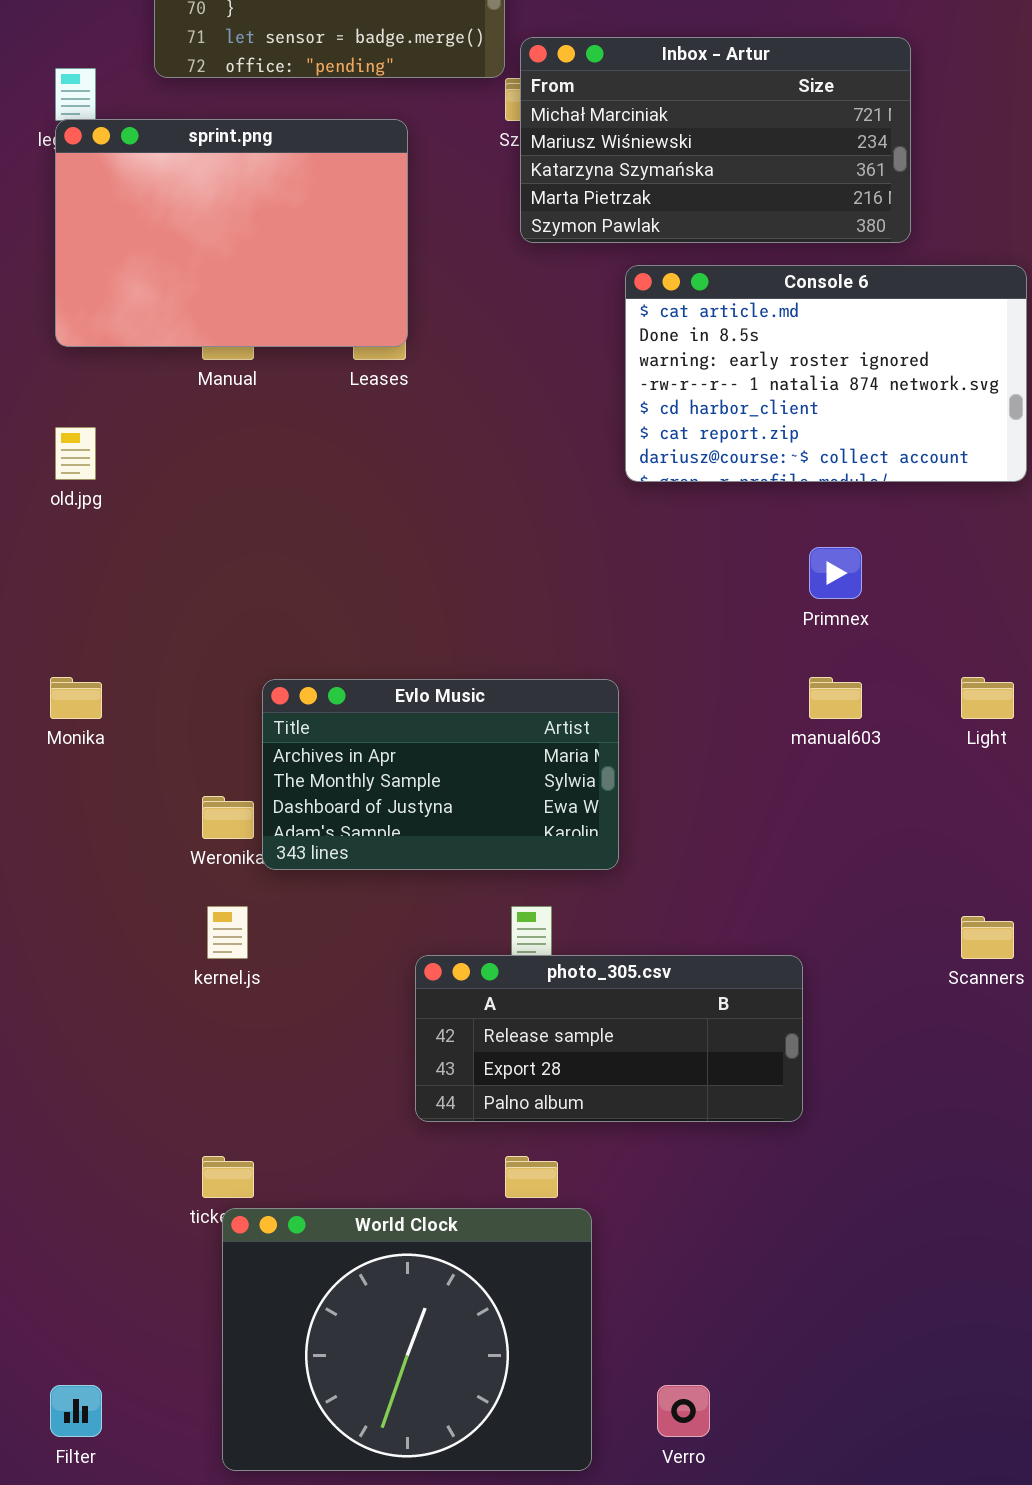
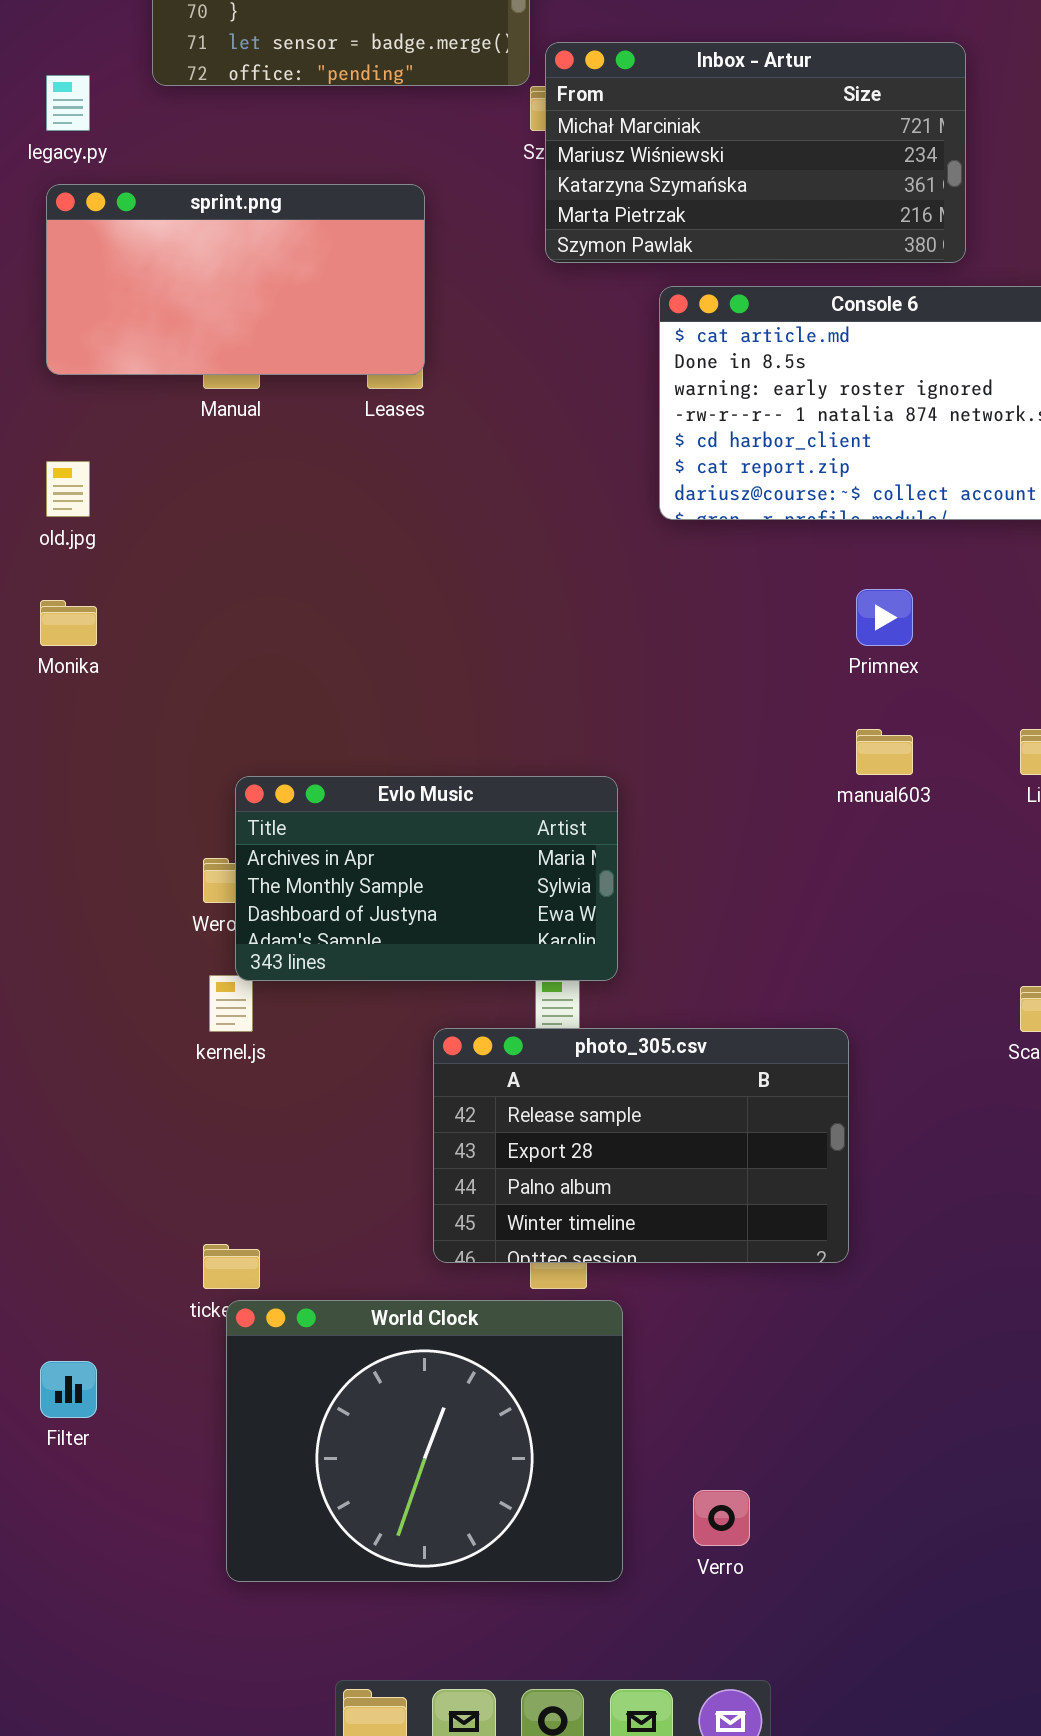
sprint.png: [55,119,408,347] -> [46,184,425,375], resized
Monika: [50,677,102,719] -> [40,600,97,646], moved
Evlo Music: [262,679,619,870] -> [235,776,618,981], moved
photo_305.csv: [415,955,803,1122] -> [433,1028,849,1263], resized
Filter: [50,1385,102,1437] -> [40,1361,97,1418], moved

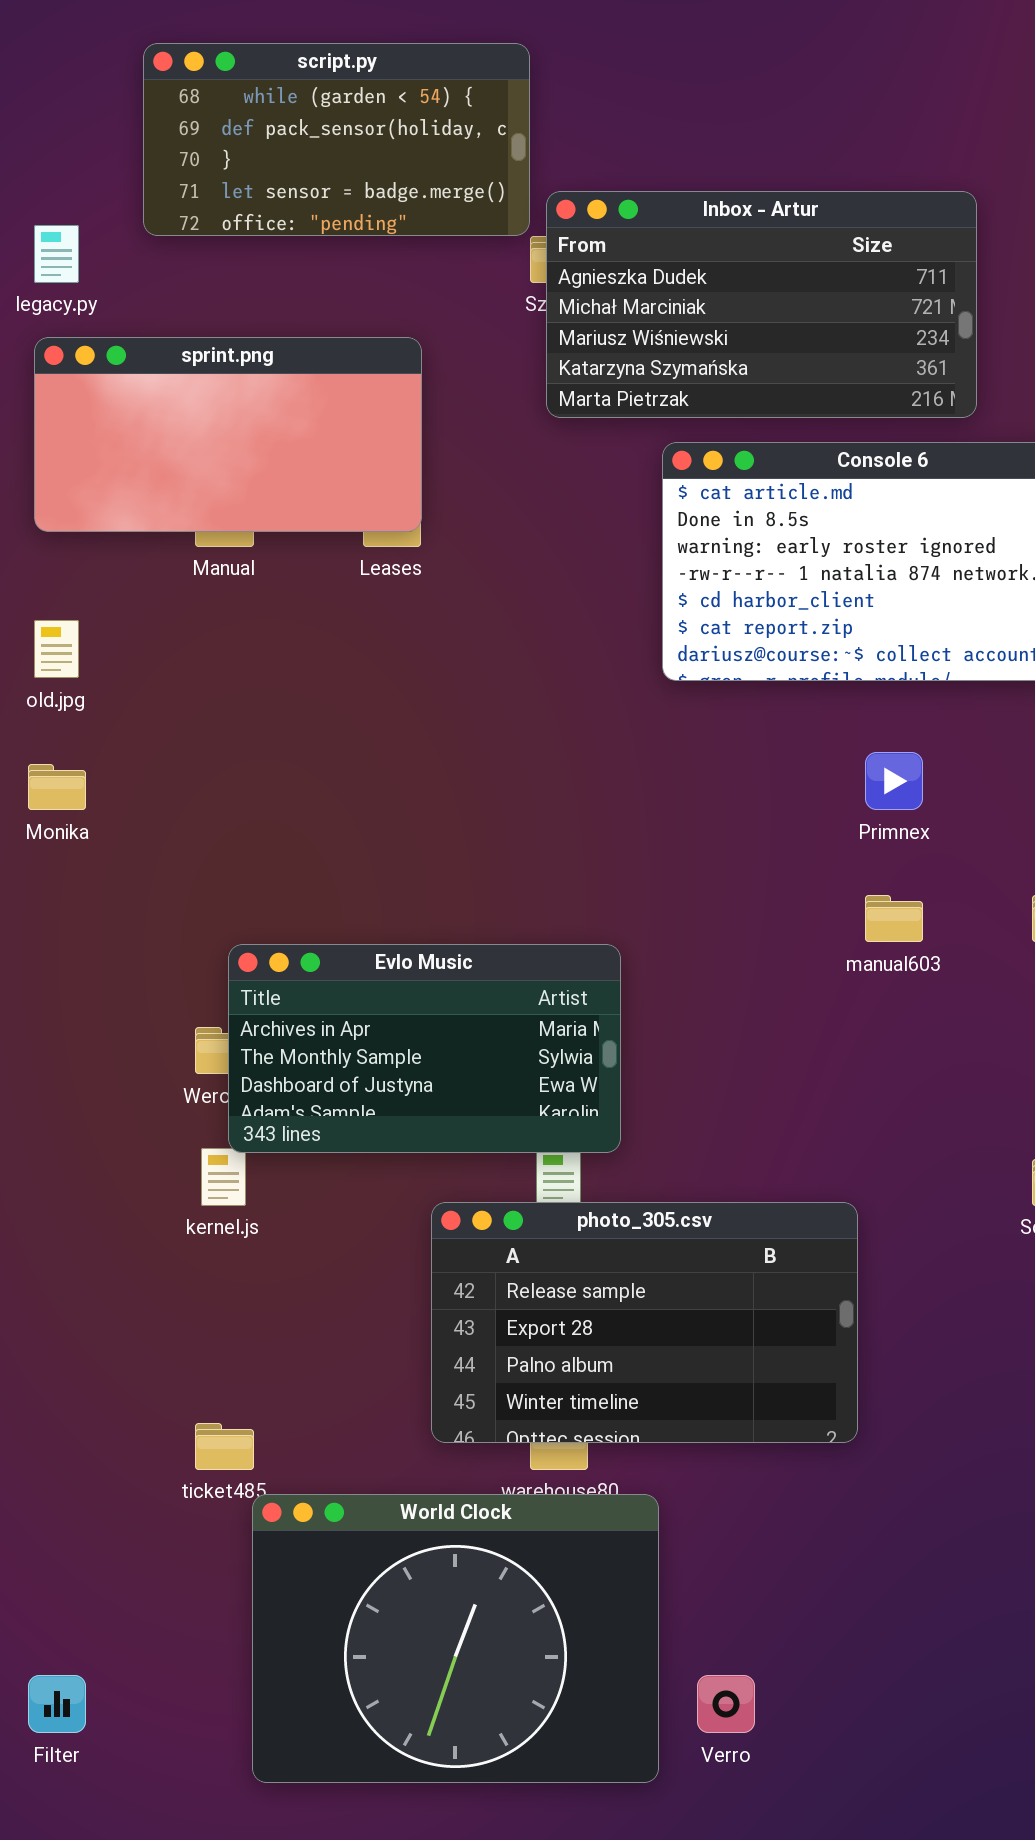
Inbox - Artur: [545,42,966,263] -> [546,191,977,418], scrolled up 1 row
World Clock: [226,1300,623,1582] -> [252,1494,659,1783], moved
Filter: [40,1361,97,1418] -> [28,1675,86,1733], moved

